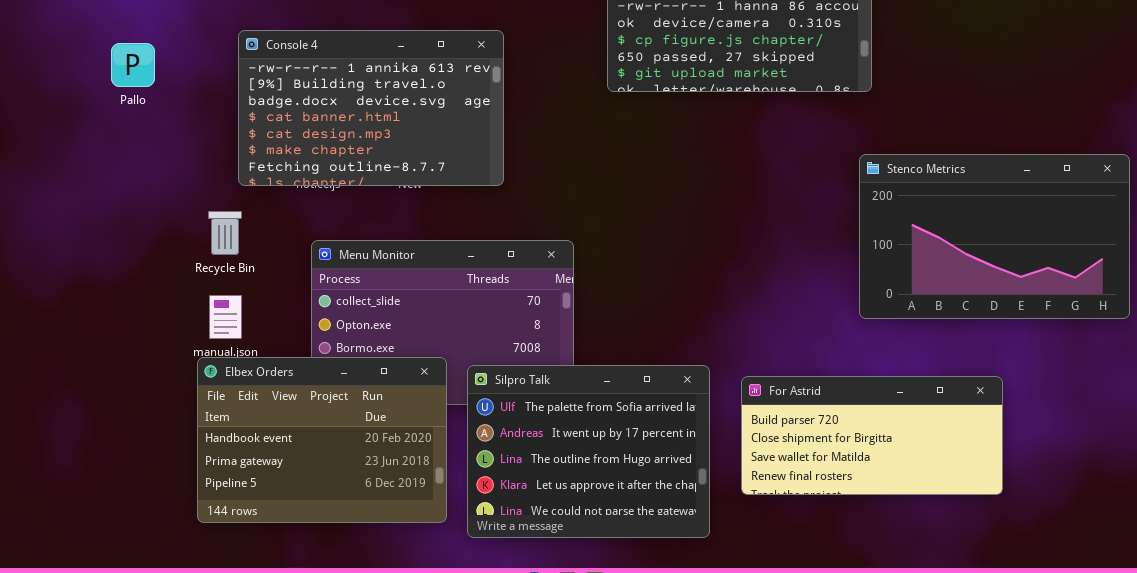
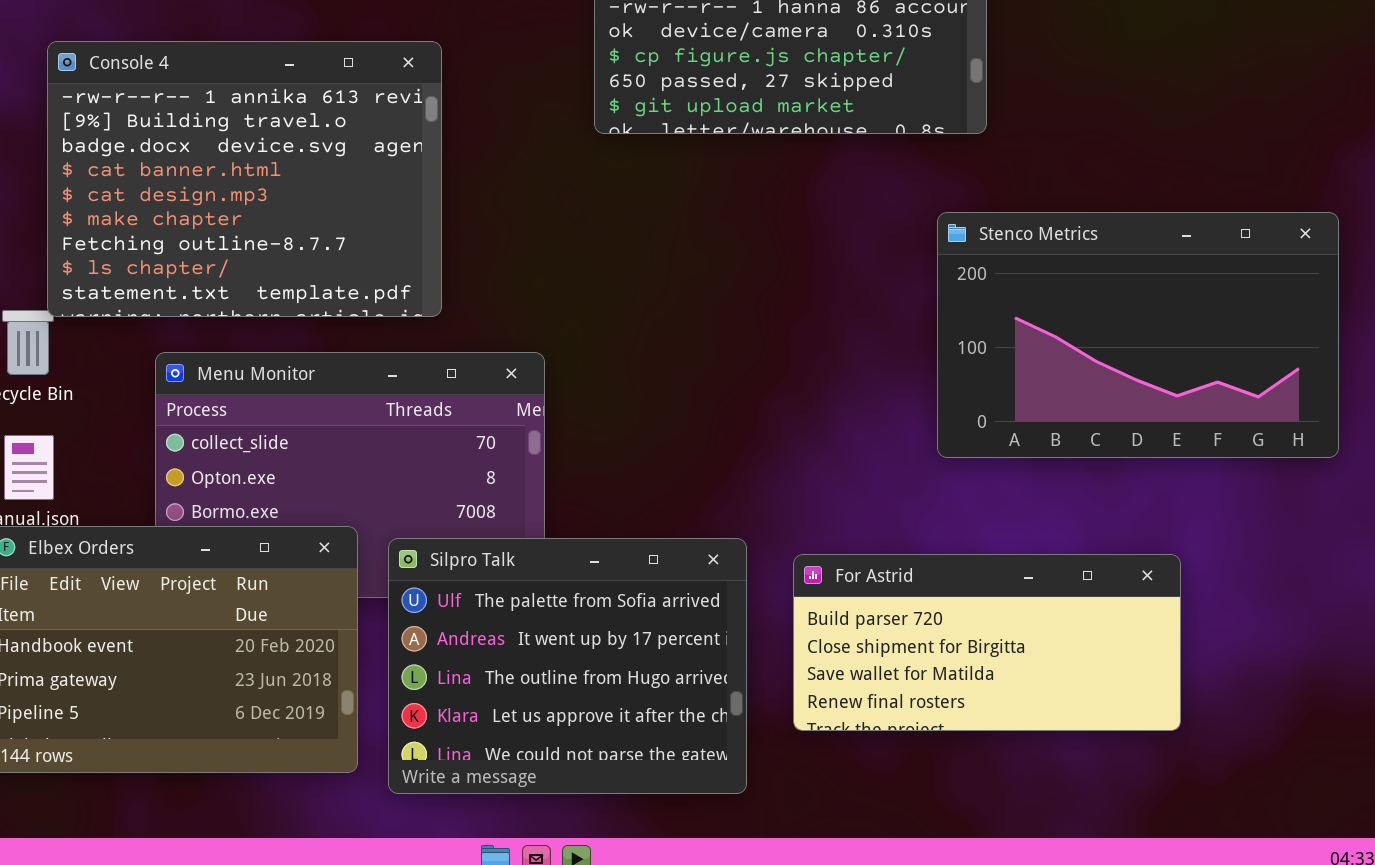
Console 4: [238,30,504,186] -> [47,41,442,317], resized
Stenco Metrics: [859,154,1130,319] -> [937,212,1339,458], moved

